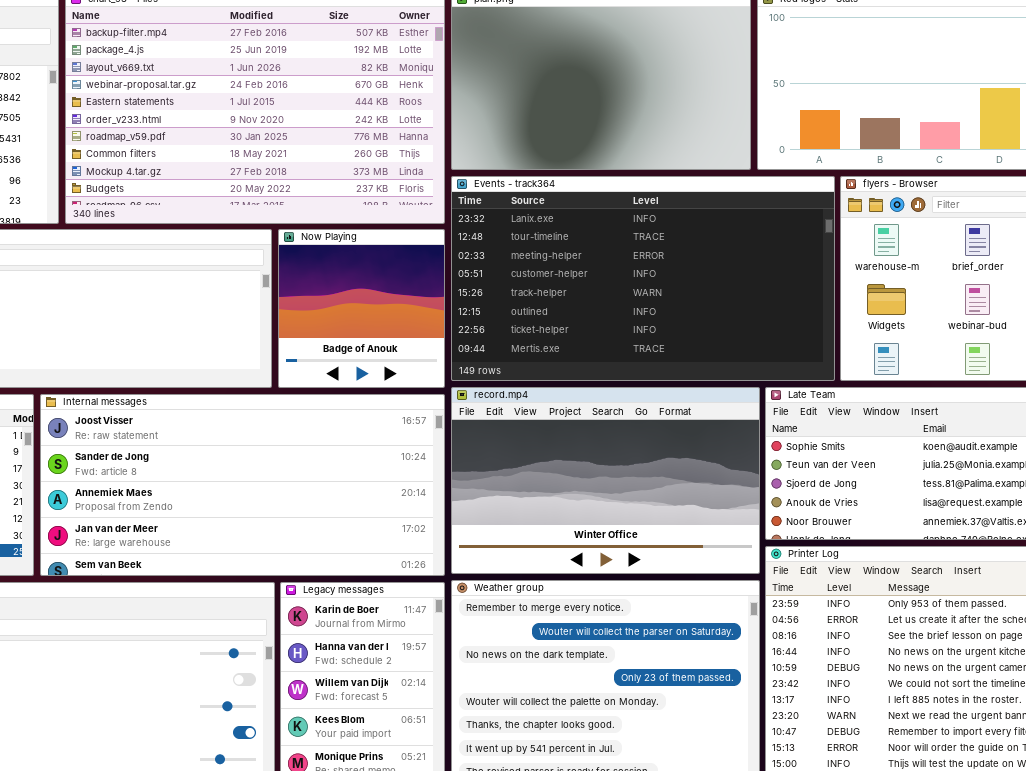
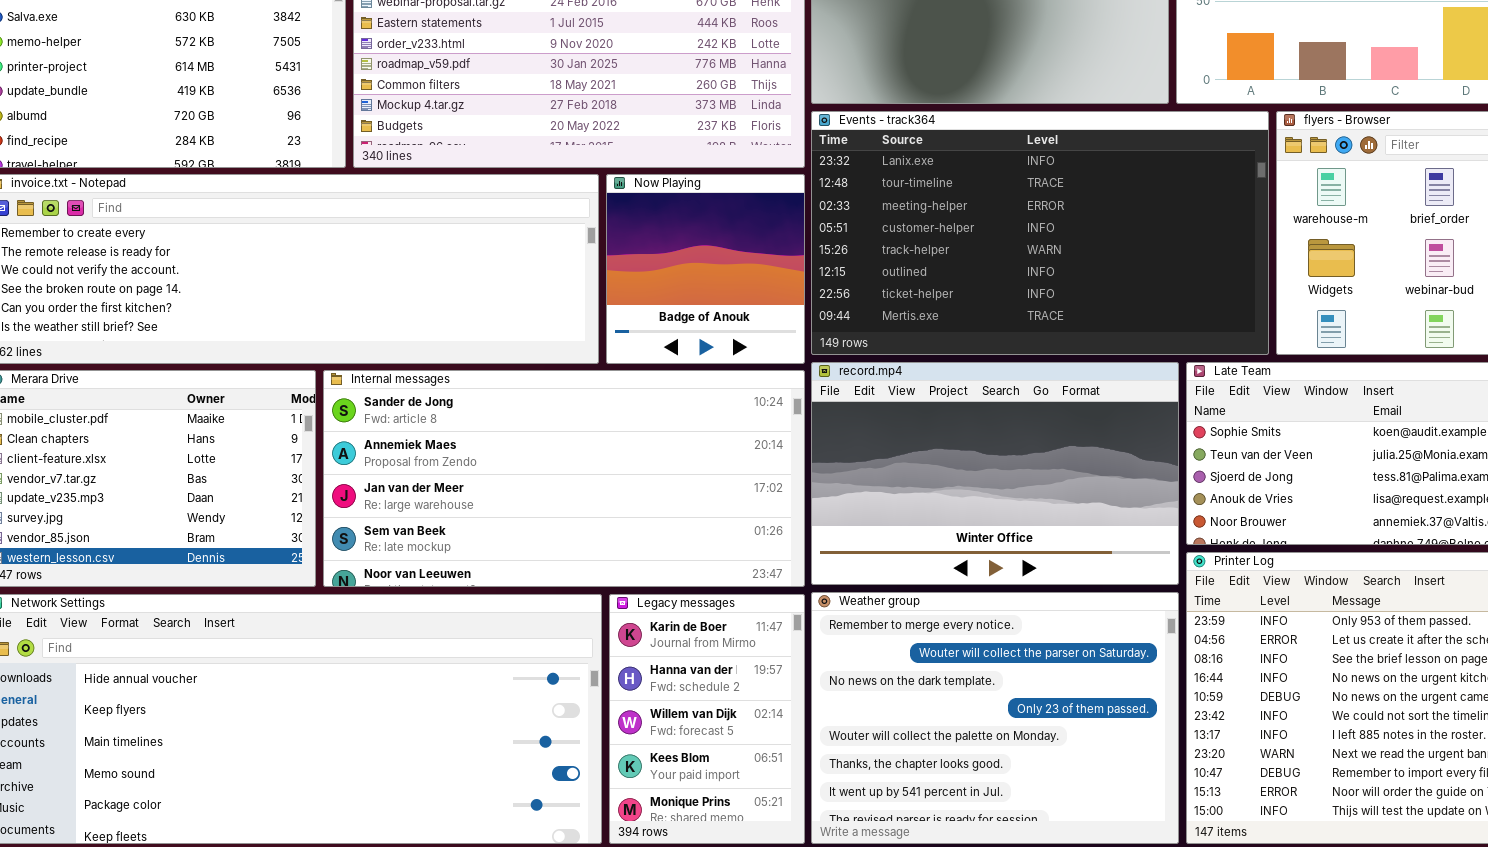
Internal messages: [40,394,445,576] -> [323,370,805,587], scrolled down 1 row

